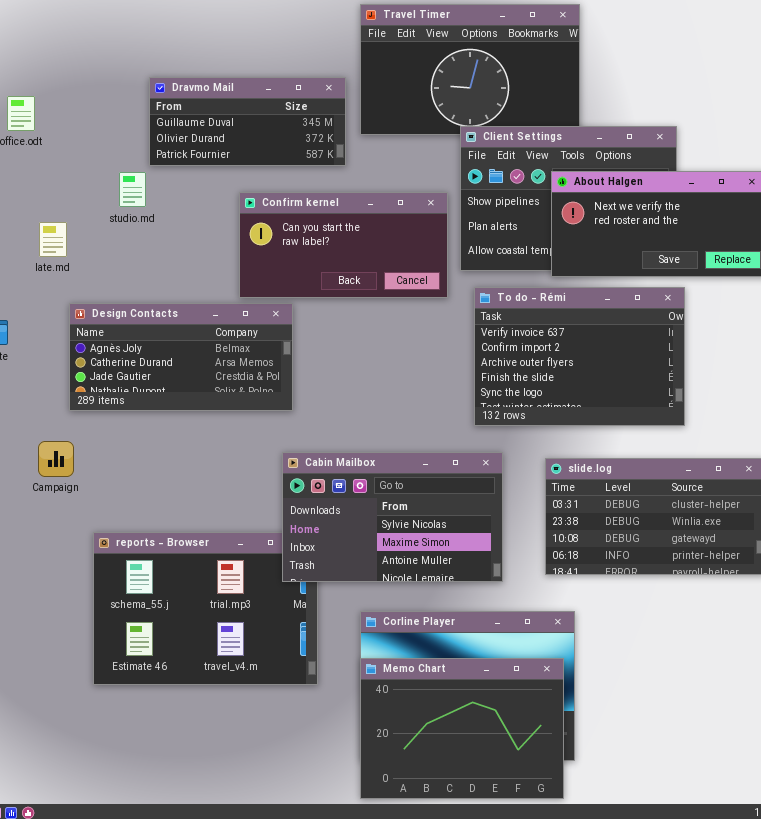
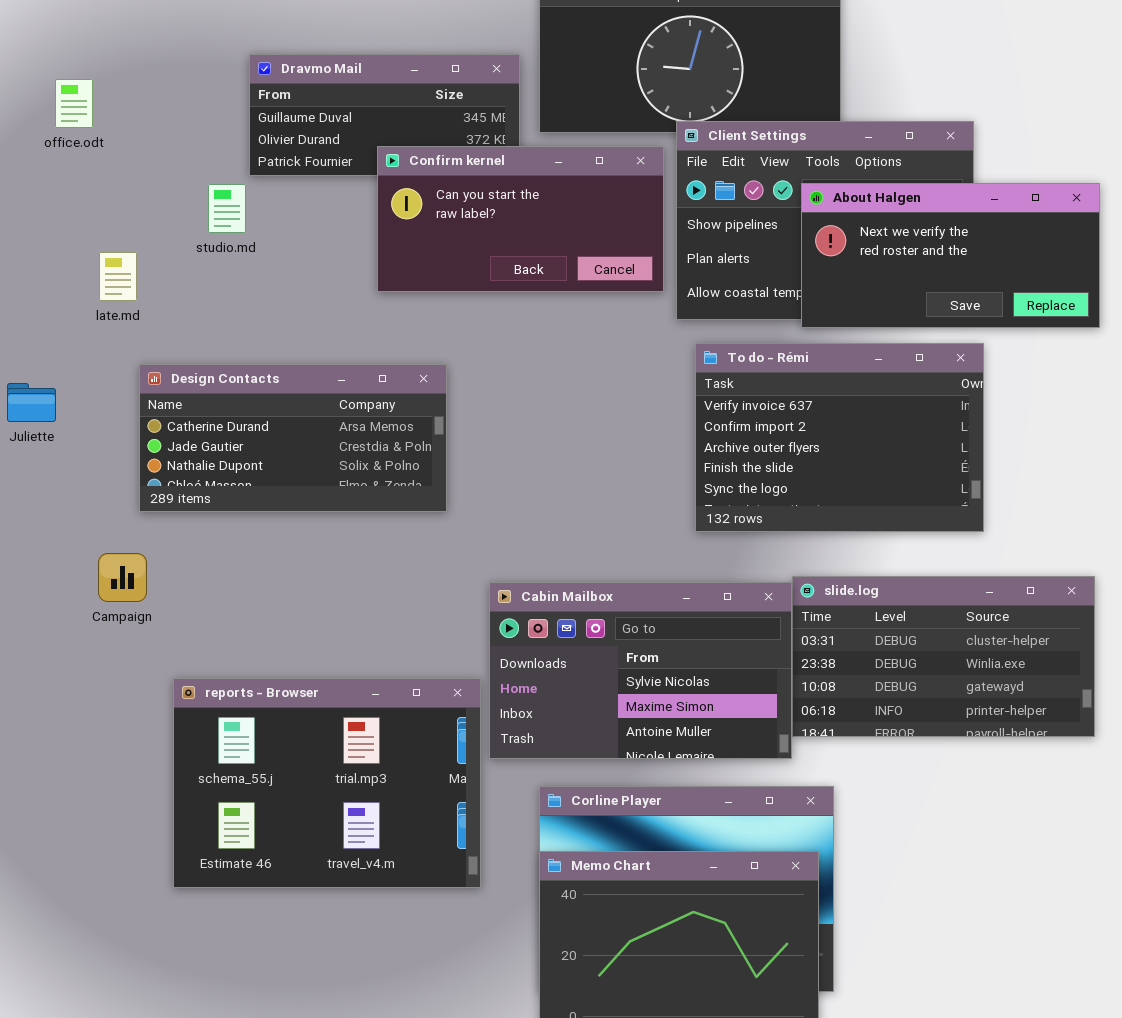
Confirm kernel: [239,192,448,298] -> [377,146,664,292], moved
Design Contacts: [69,303,293,411] -> [139,364,447,512], scrolled down 1 row
Cabin Mailbox: [282,452,503,582] -> [489,582,792,759], moved

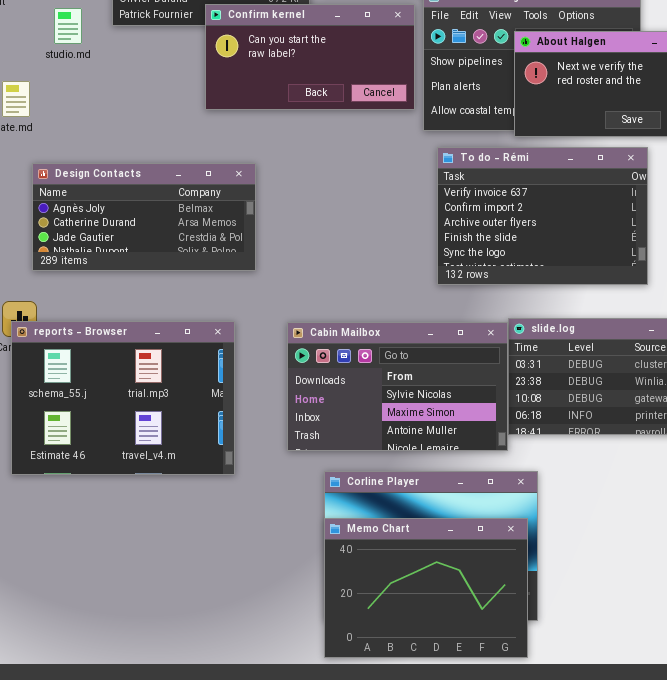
studio.md: [208,184,246,233] -> [54,8,82,44], moved
Design Contacts: [139,364,447,512] -> [32,163,256,271], scrolled up 1 row
reports - Browser: [173,678,481,888] -> [11,321,235,475], moved

